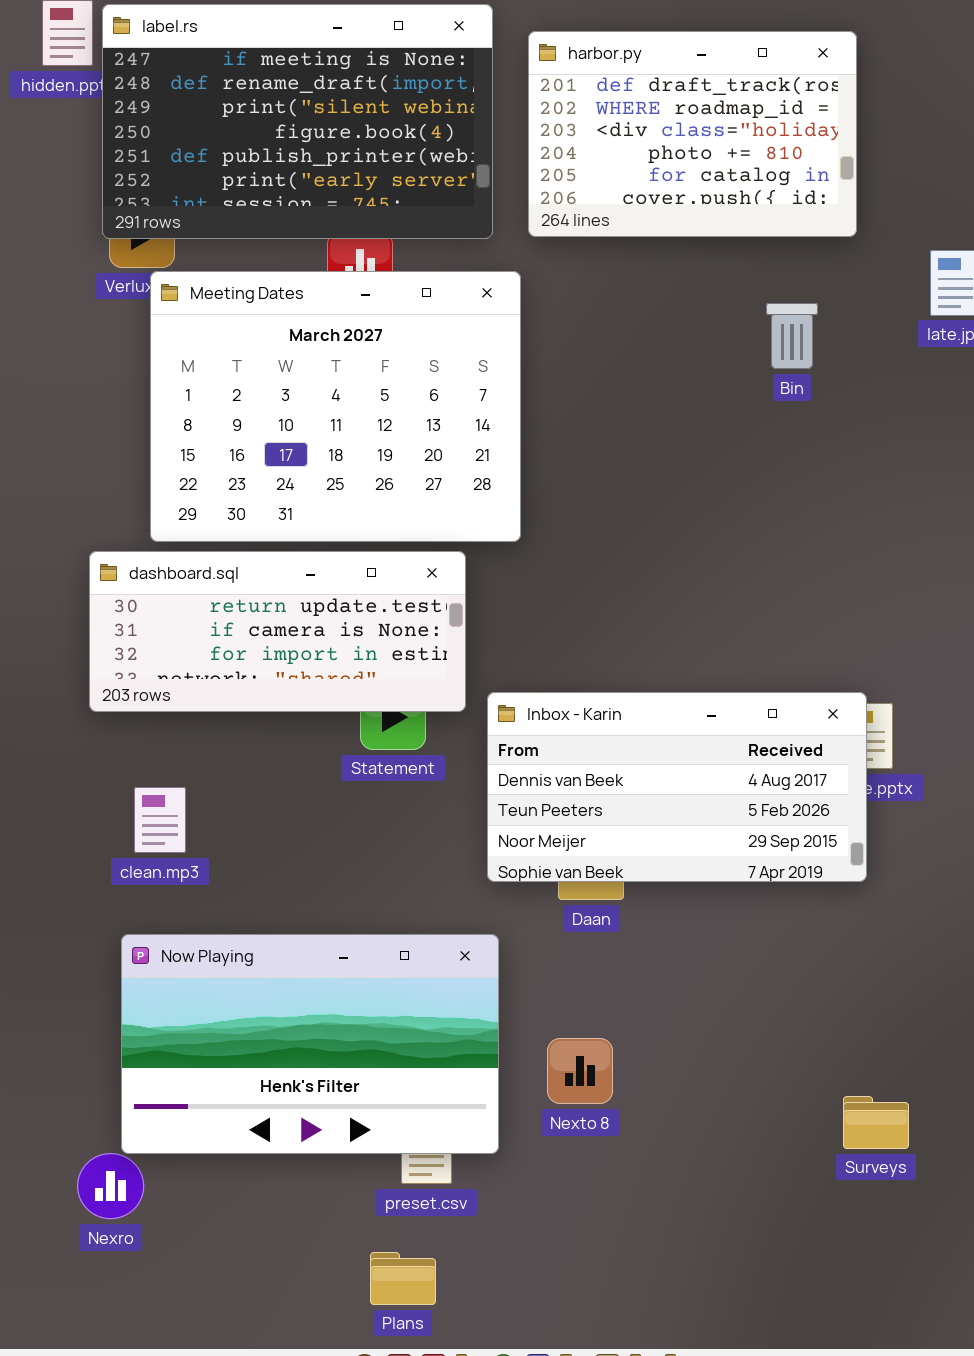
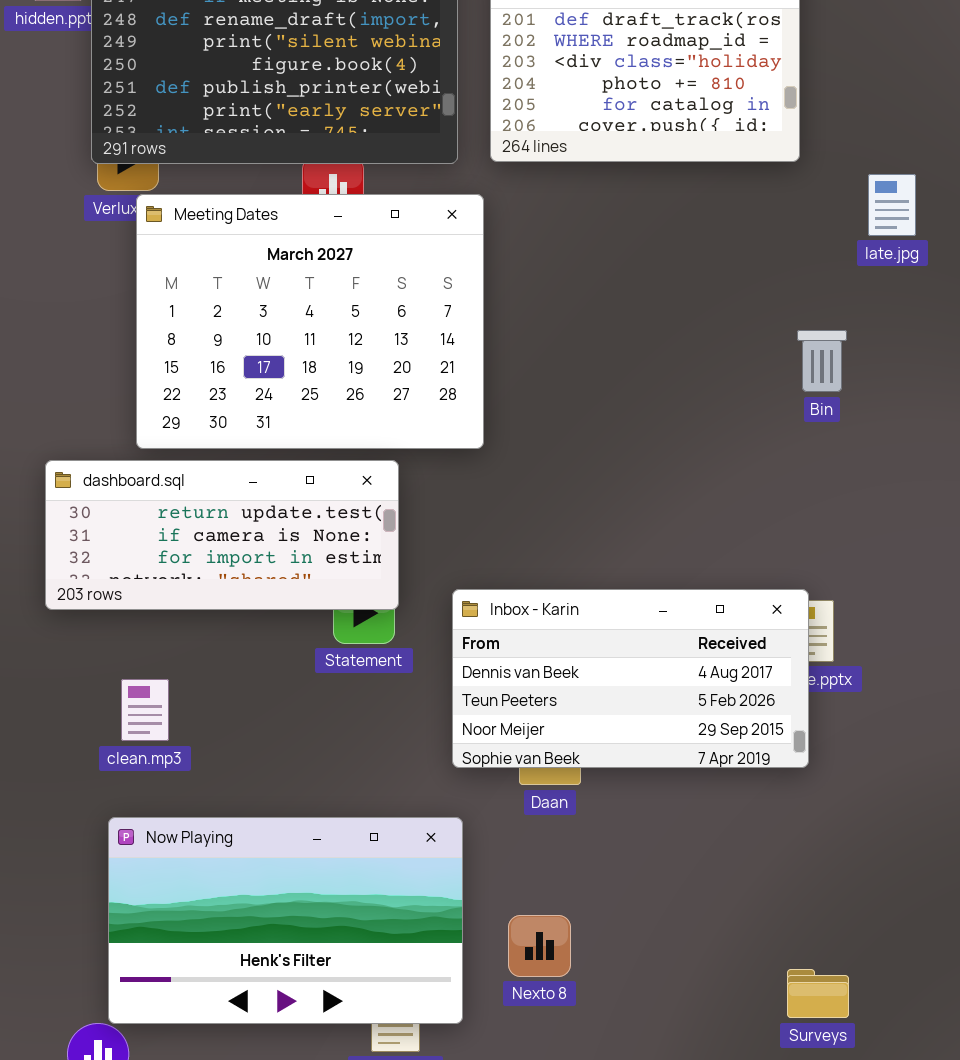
Bin: [766,303,818,369] -> [797,330,847,392], moved
dashboard.sql: [89,551,466,712] -> [45,460,399,610], moved

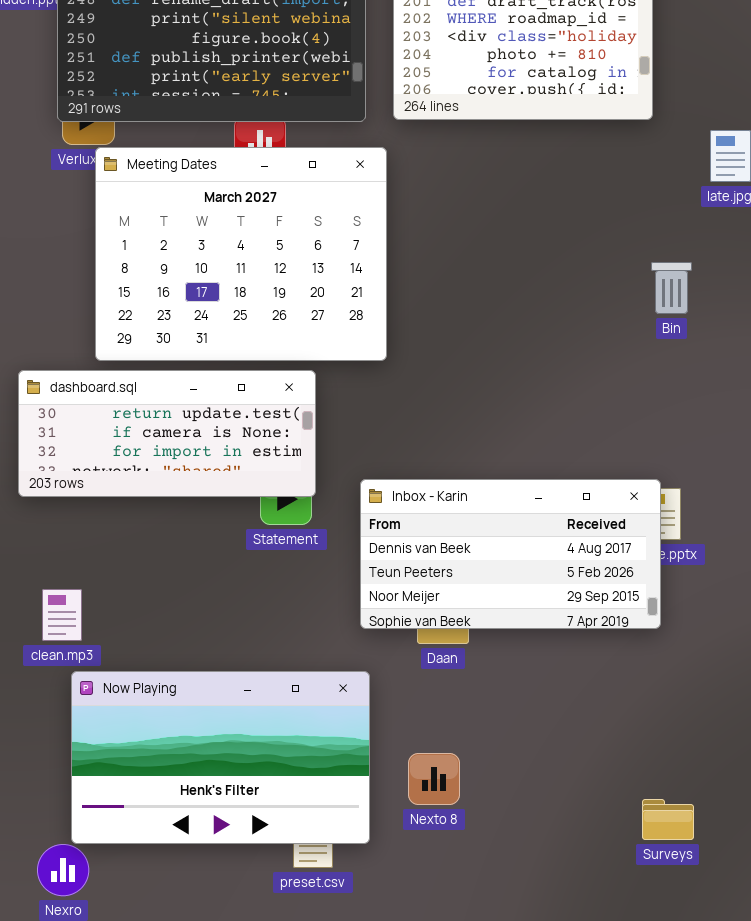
clean.mp3: [121,679,169,741] -> [42,589,82,641], moved

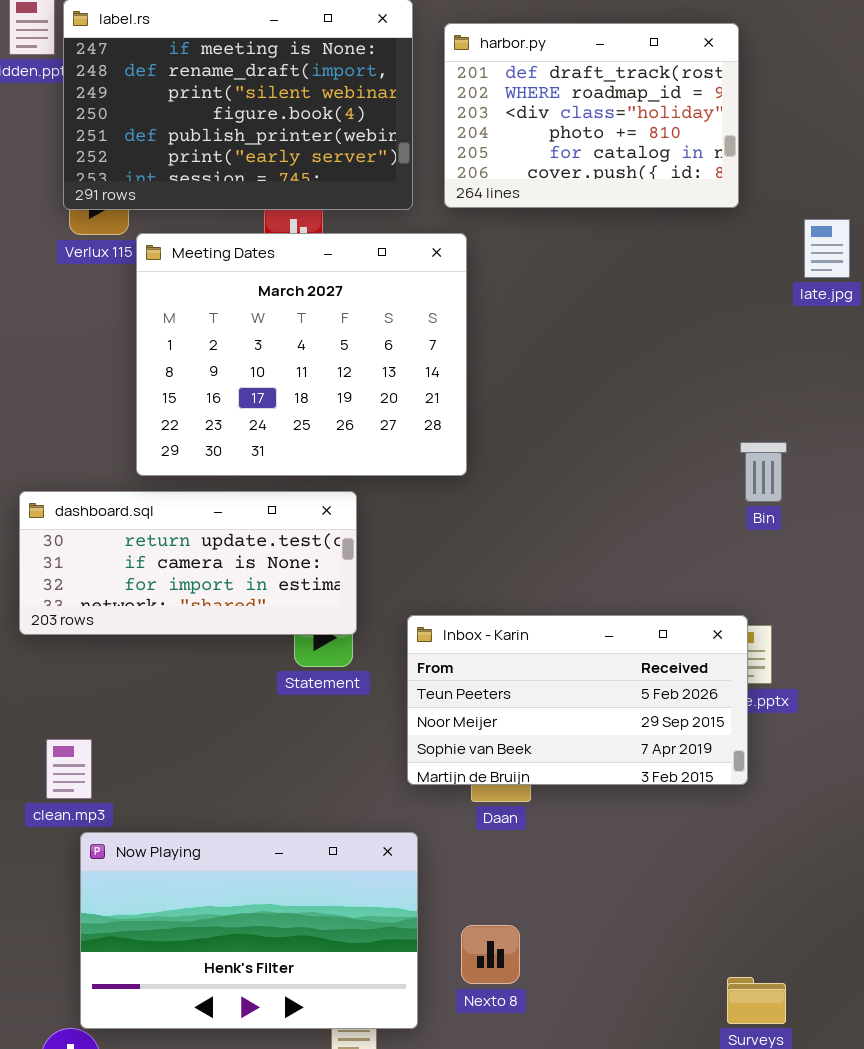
Meeting Dates: [95,147,387,361] -> [136,233,467,476], moved
Bin: [651,262,692,314] -> [740,442,787,502], moved
Inbox - Karin: [360,479,661,629] -> [407,615,748,785], scrolled down 1 row

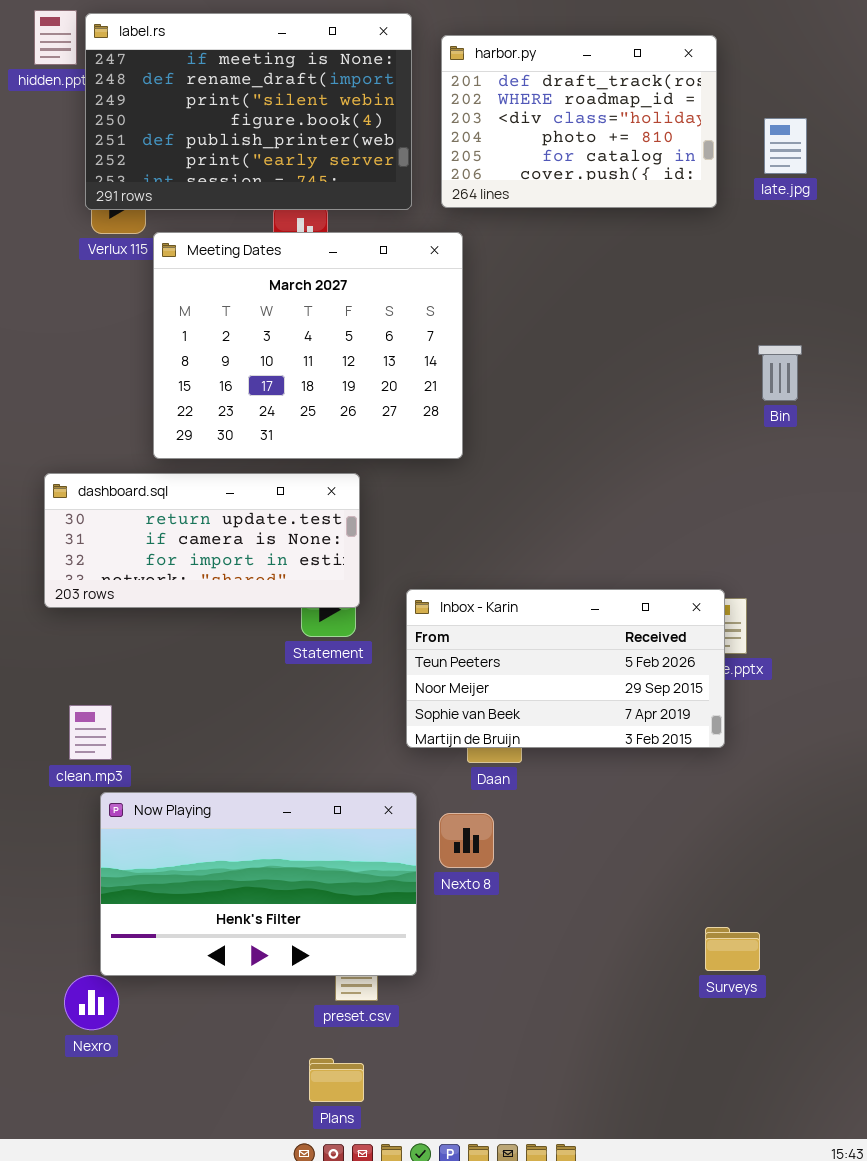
late.jpg: [804,219,850,278] -> [764,118,807,174], moved
Bin: [740,442,787,502] -> [758,345,802,401], moved
Nexto 8: [461,925,520,984] -> [439,813,494,868], moved

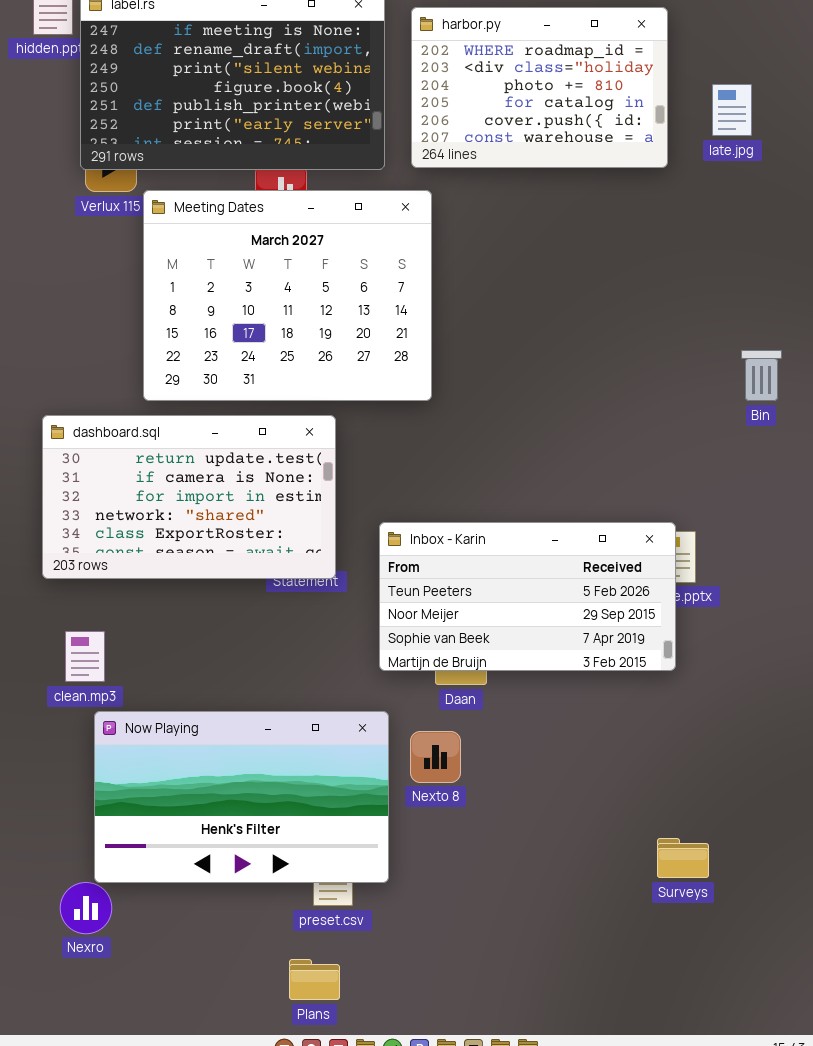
harbor.py: [441,35,717,208] -> [411,7,668,168], scrolled down 1 row
Bin: [758,345,802,401] -> [741,350,782,401], moved
dashboard.sql: [44,473,360,608] -> [42,415,336,579], resized

